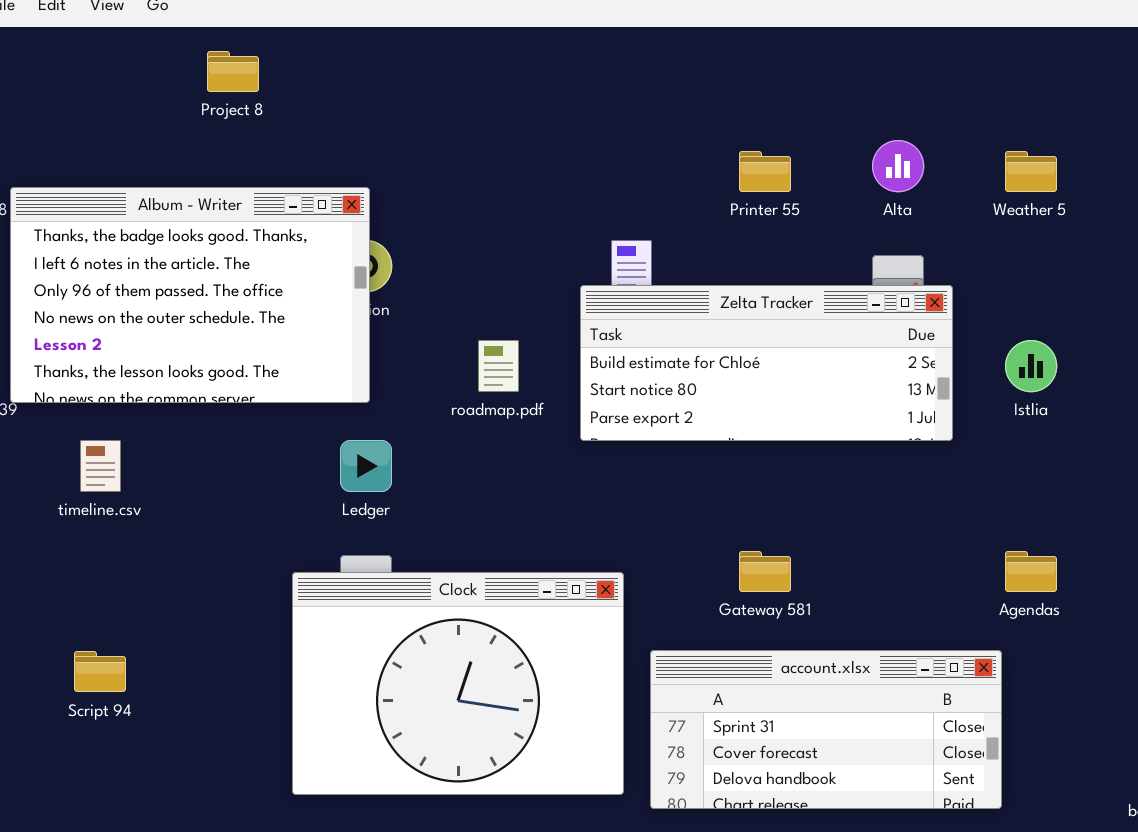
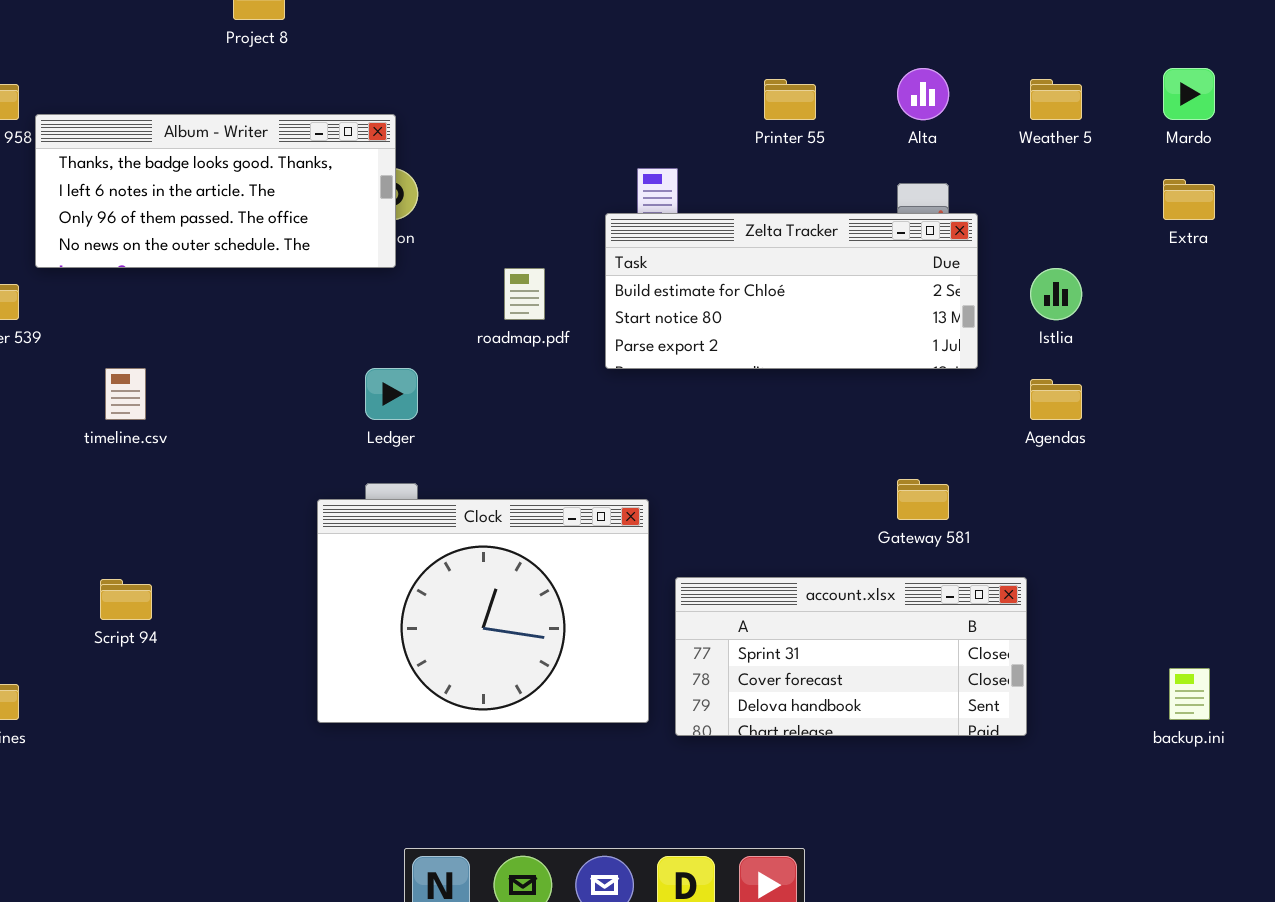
Album - Writer: [10,187,370,403] -> [35,114,396,268], resized
Gateway 581: [739,551,791,592] -> [897,479,949,520], moved
Agendas: [1005,551,1057,592] -> [1030,379,1082,420], moved

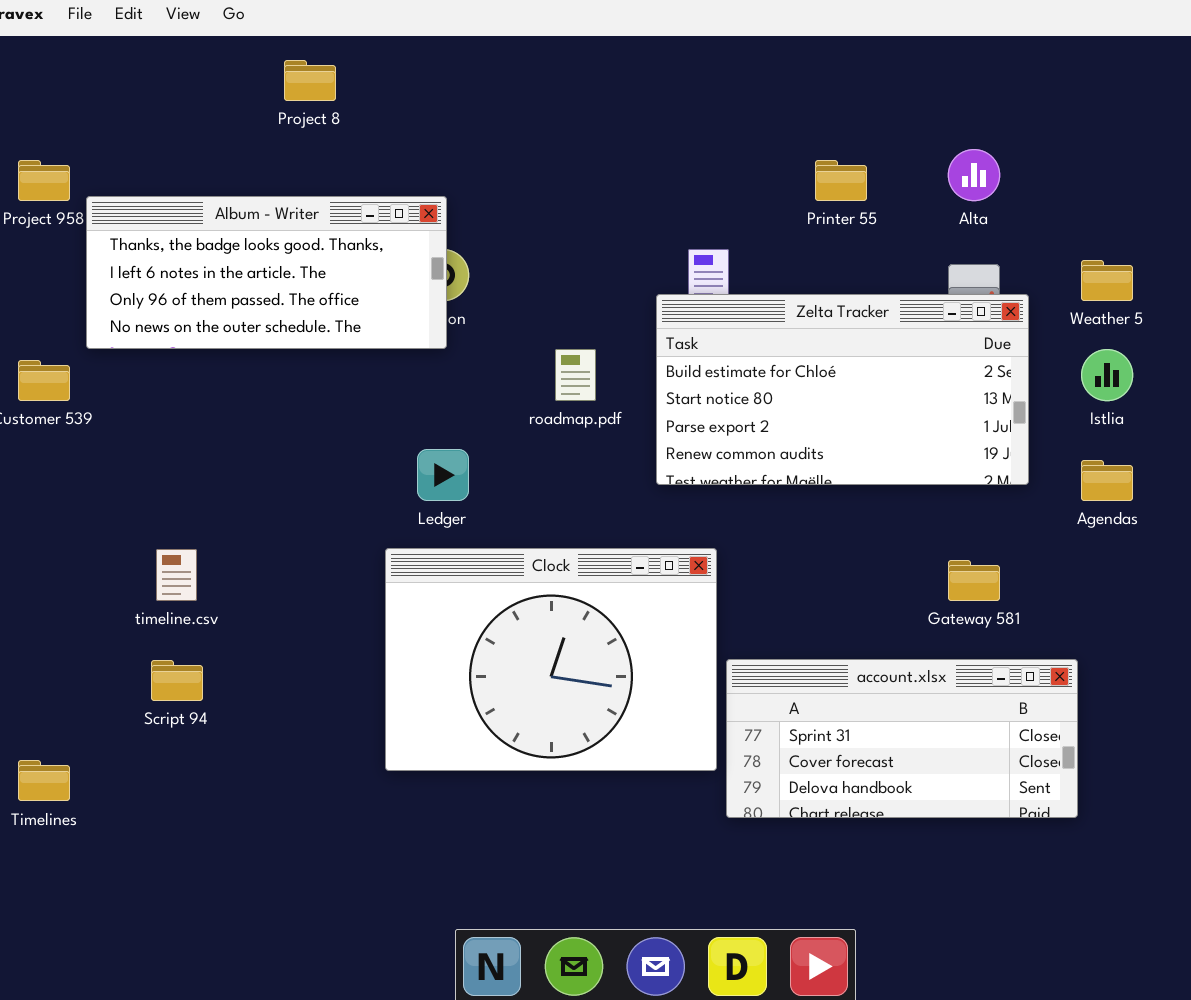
Weather 5: [1030,79,1082,120] -> [1081,260,1133,301], moved
Zelta Tracker: [605,213,978,369] -> [656,294,1029,485], resized
timeline.csv: [105,368,146,420] -> [156,549,197,601], moved
Clock: [317,499,649,723] -> [385,548,717,771], moved

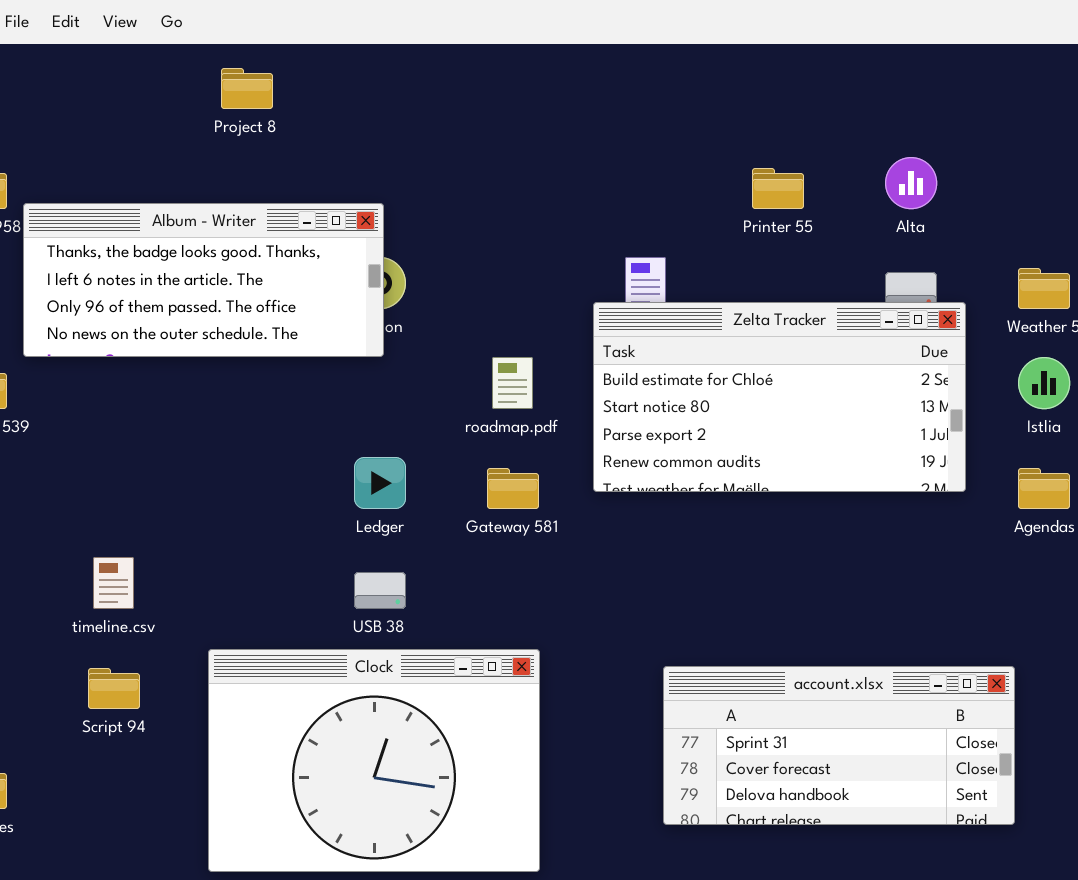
Clock: [385,548,717,771] -> [208,649,540,872], moved
Gateway 581: [948,560,1000,601] -> [487,468,539,509], moved

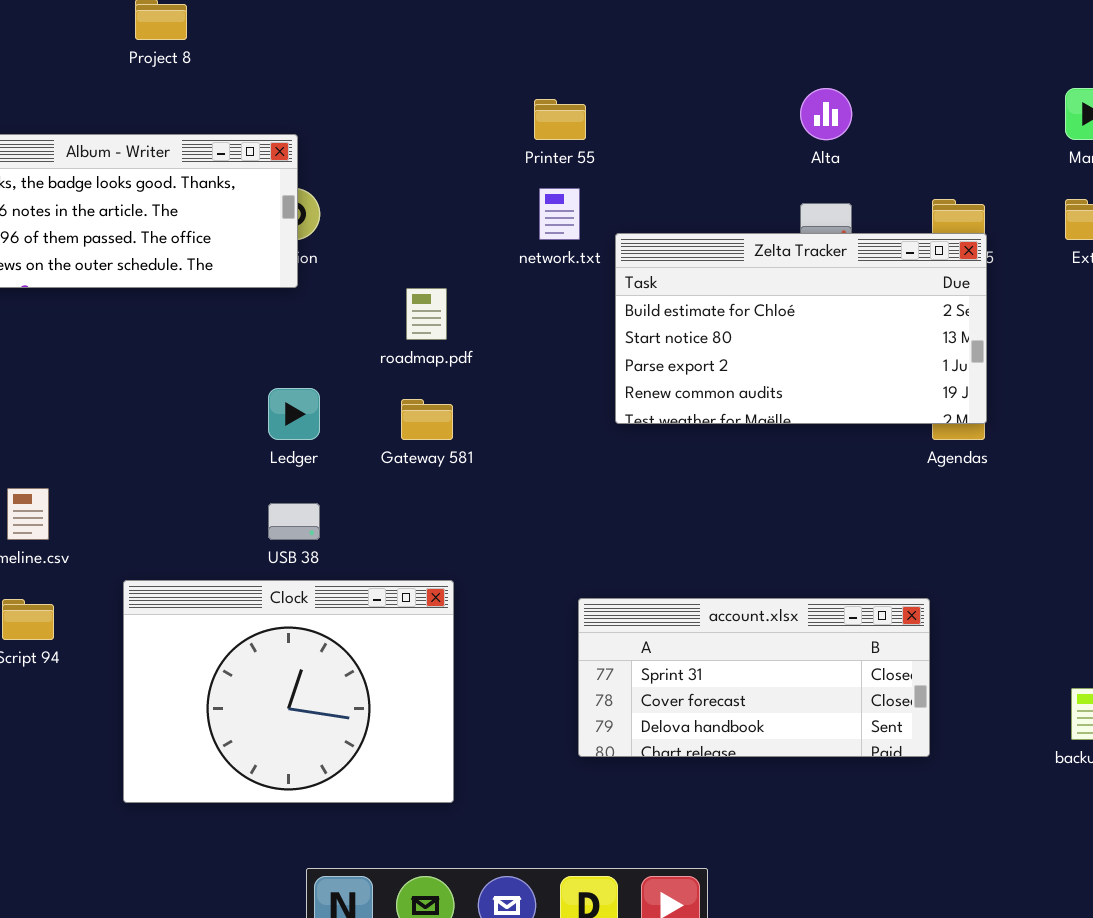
Printer 55: [752,168,804,209] -> [534,99,586,140], moved
Zelta Tracker: [593,302,966,492] -> [615,233,987,424], moved

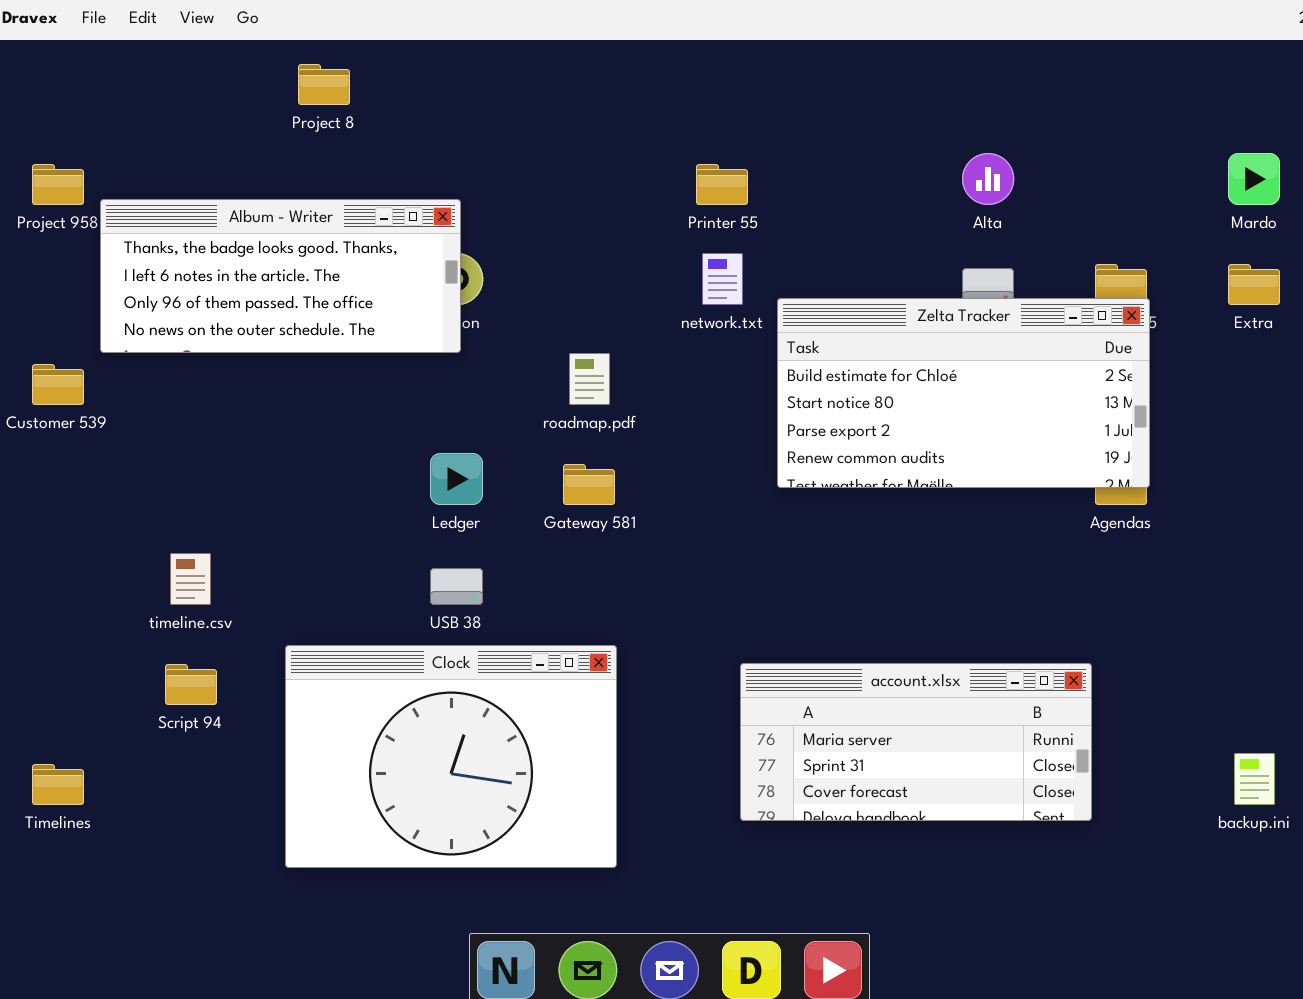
account.xlsx: [578,598,930,757] -> [740,663,1092,821], scrolled up 1 row

